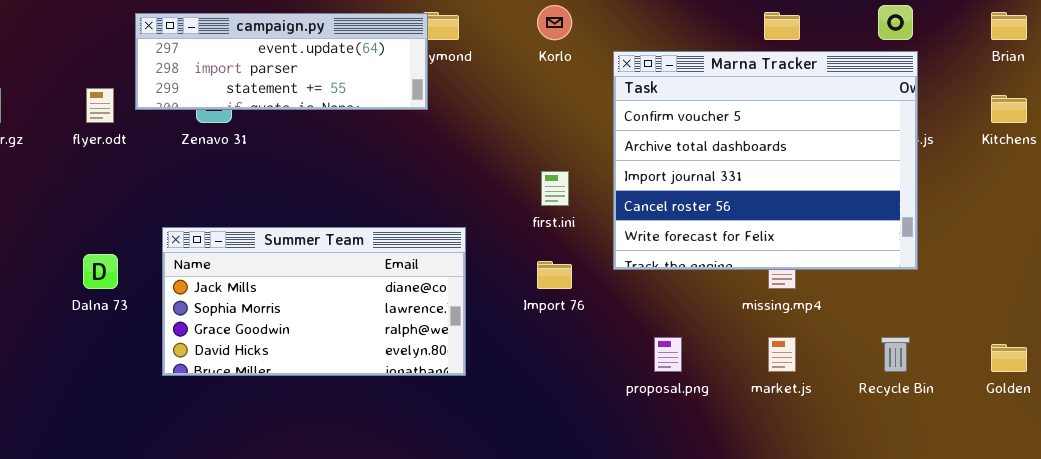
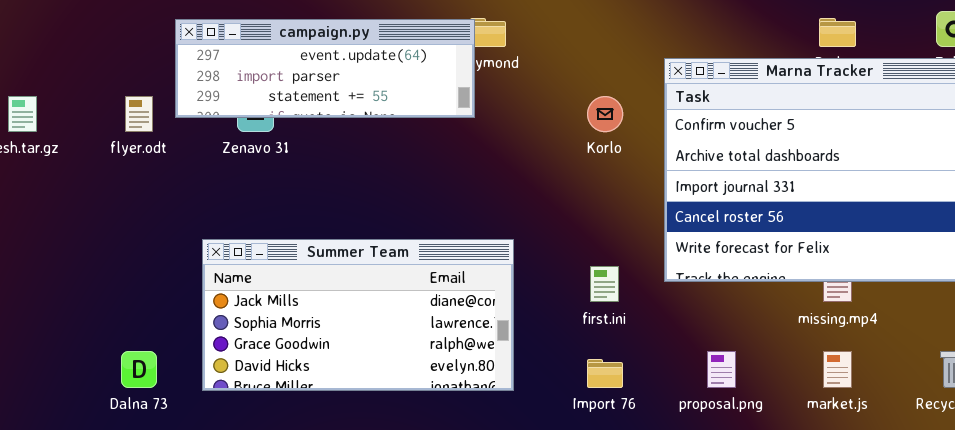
Korlo: [537,5,572,40] -> [587,96,623,132], moved
first.ini: [541,171,569,206] -> [590,266,619,302], moved
Dalna 73: [83,254,118,289] -> [121,351,157,388], moved
Import 76: [537,261,572,289] -> [587,359,623,388], moved

